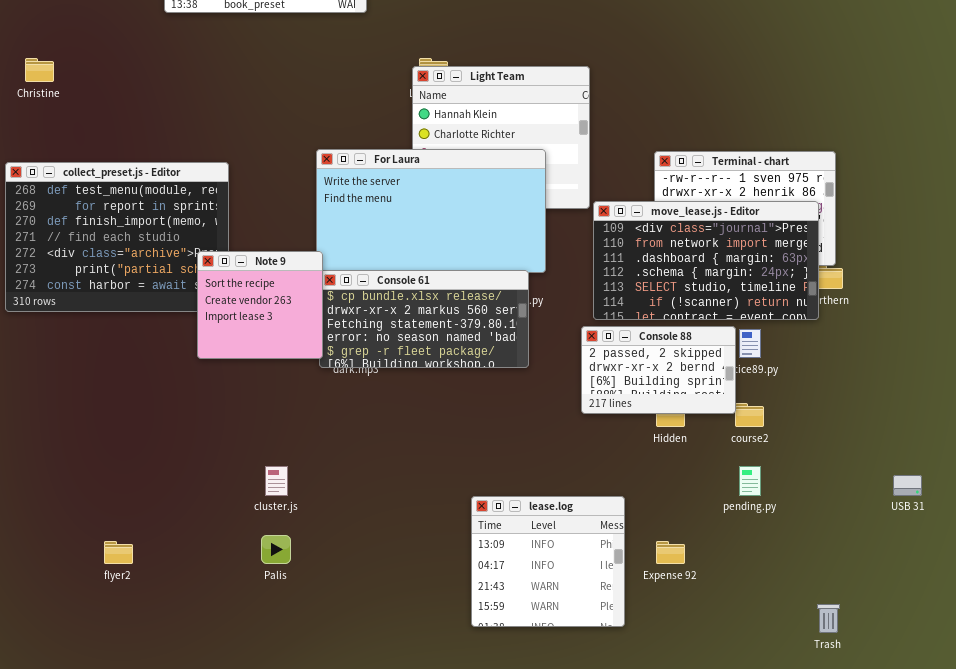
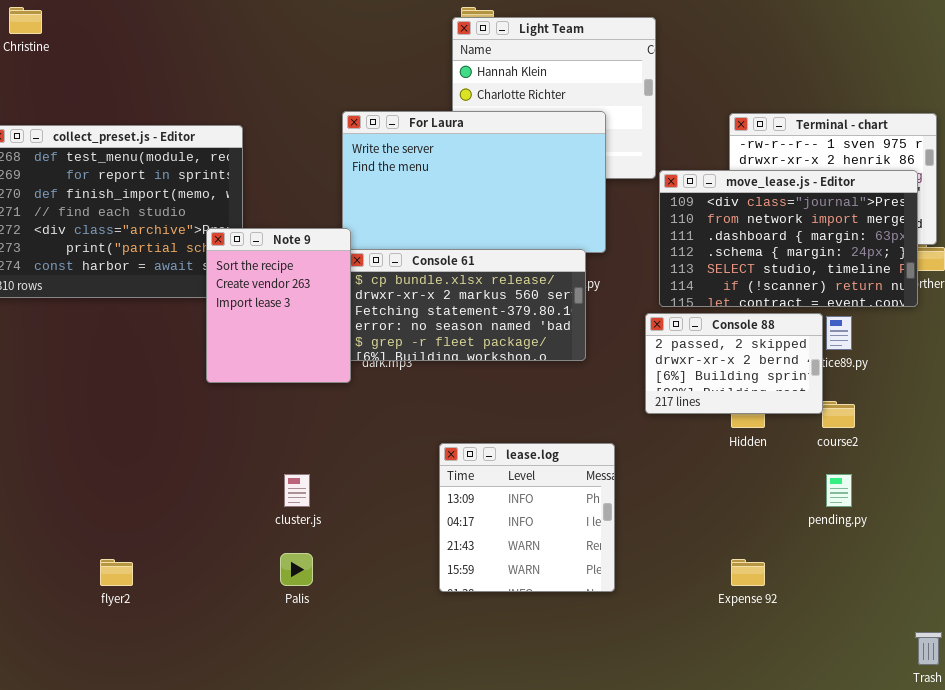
Note 9: [197,251,323,359] -> [206,228,351,383], resized
lease.log: [471,496,625,627] -> [439,443,615,592], moved

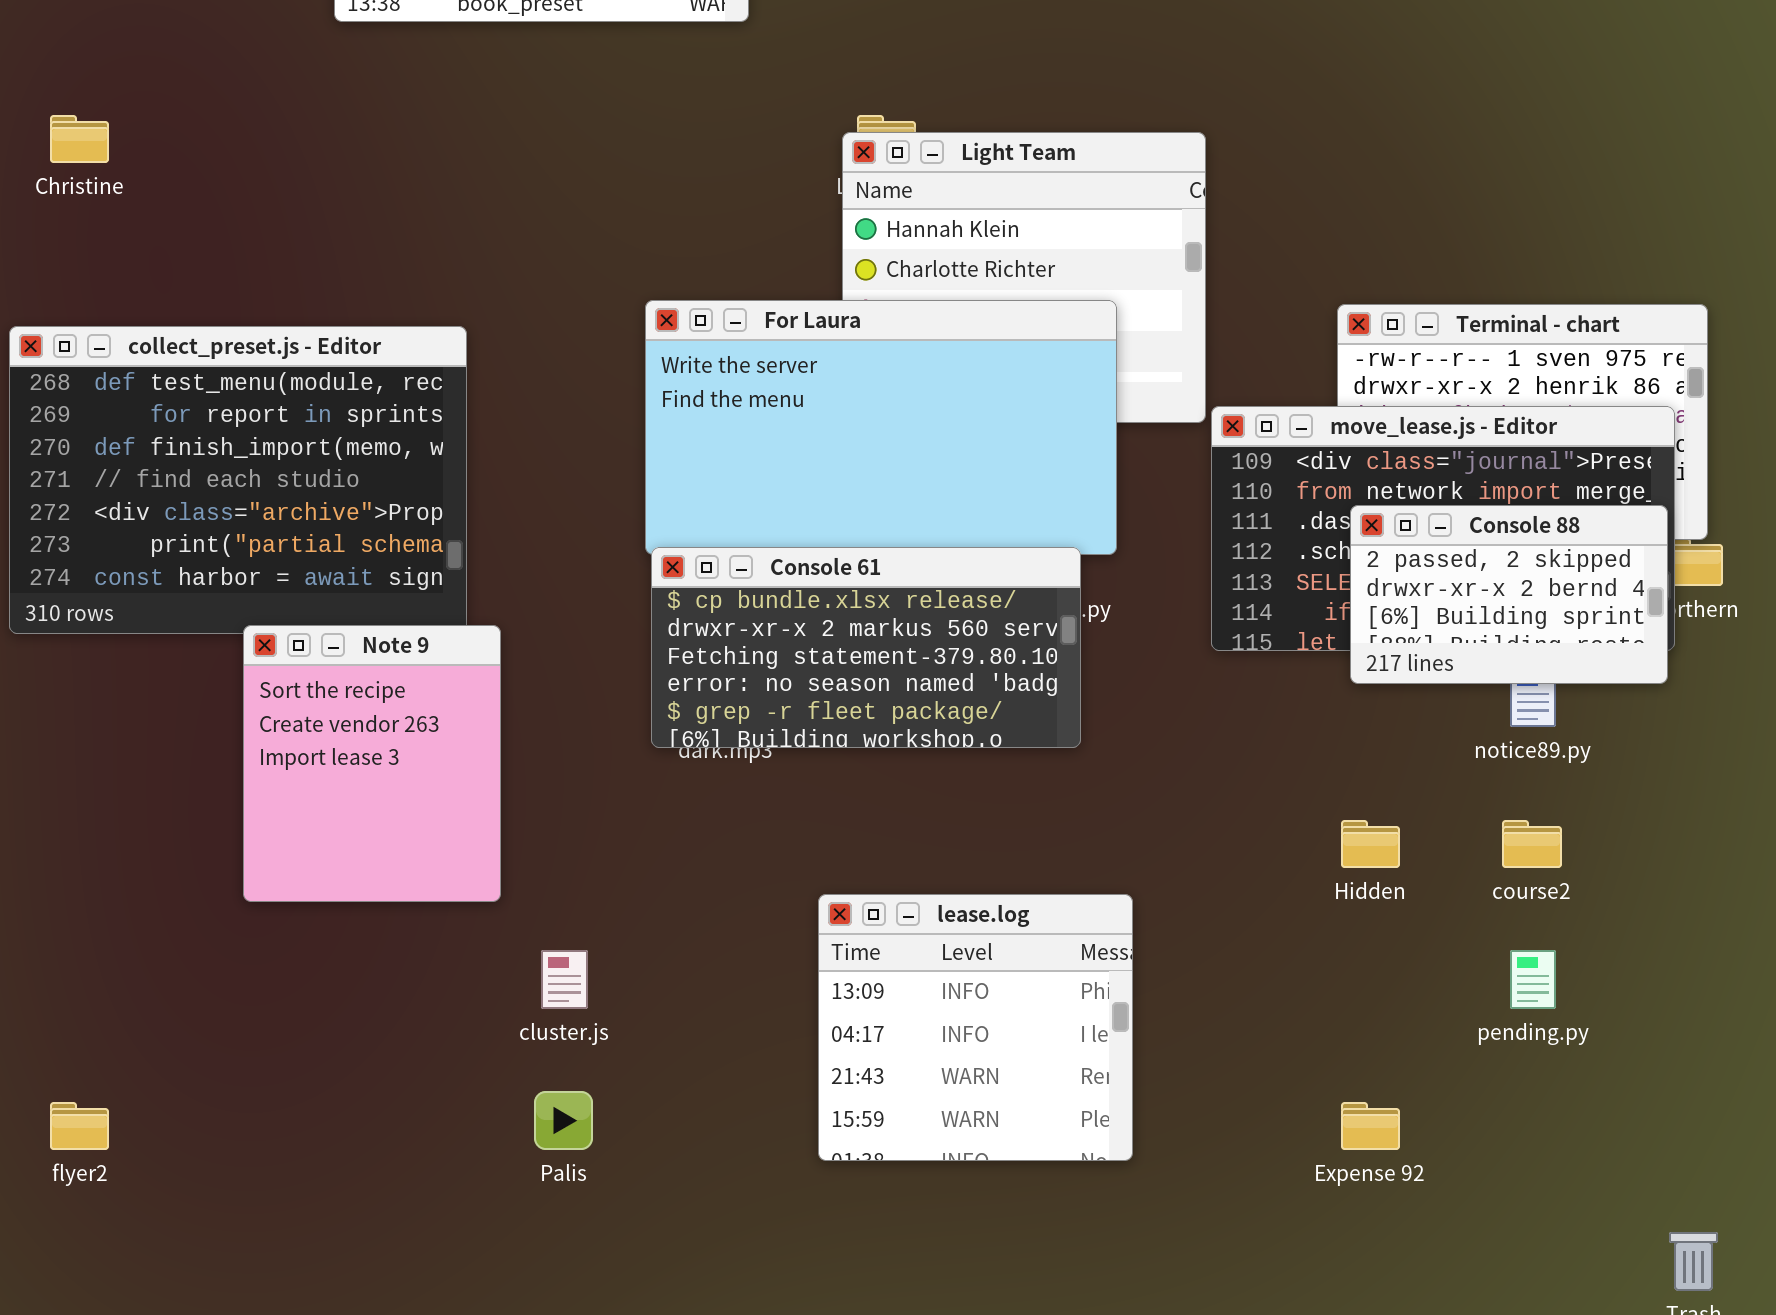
Note 9: [206,228,351,383] -> [243,625,501,902], moved
Console 88: [645,313,823,414] -> [1350,505,1668,684], moved
flyer2: [100,559,133,586] -> [50,1102,109,1150], moved

